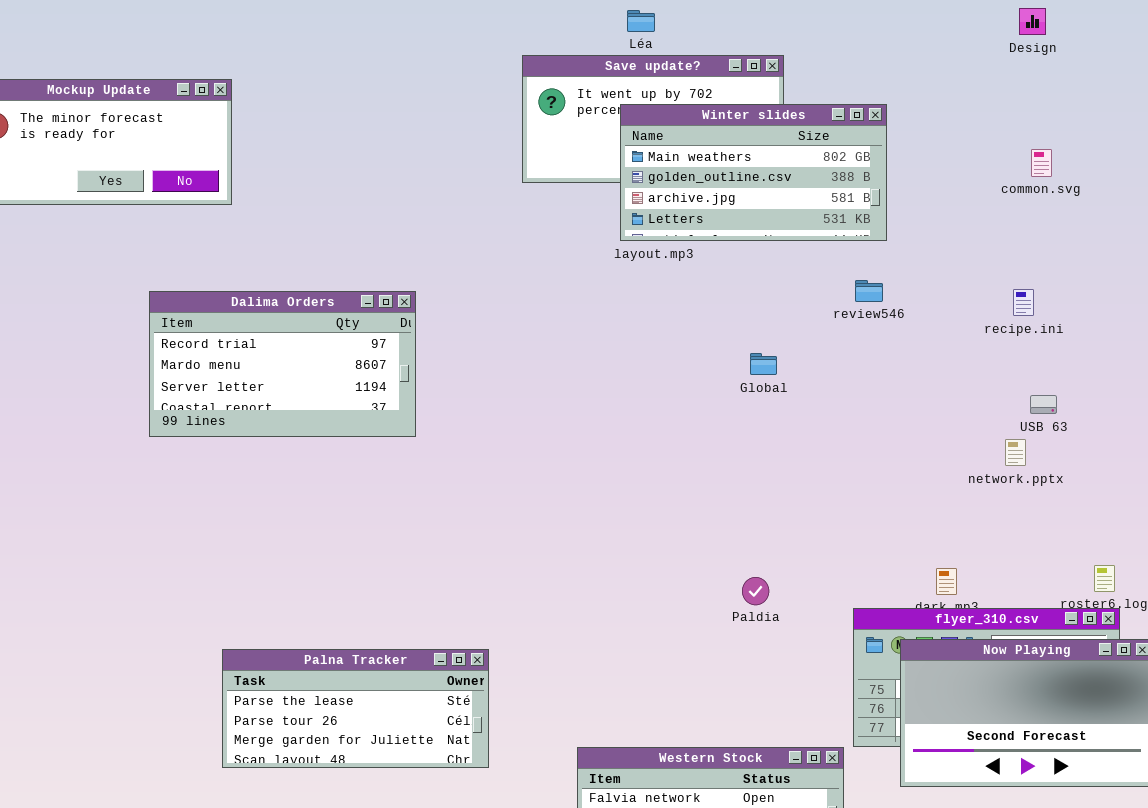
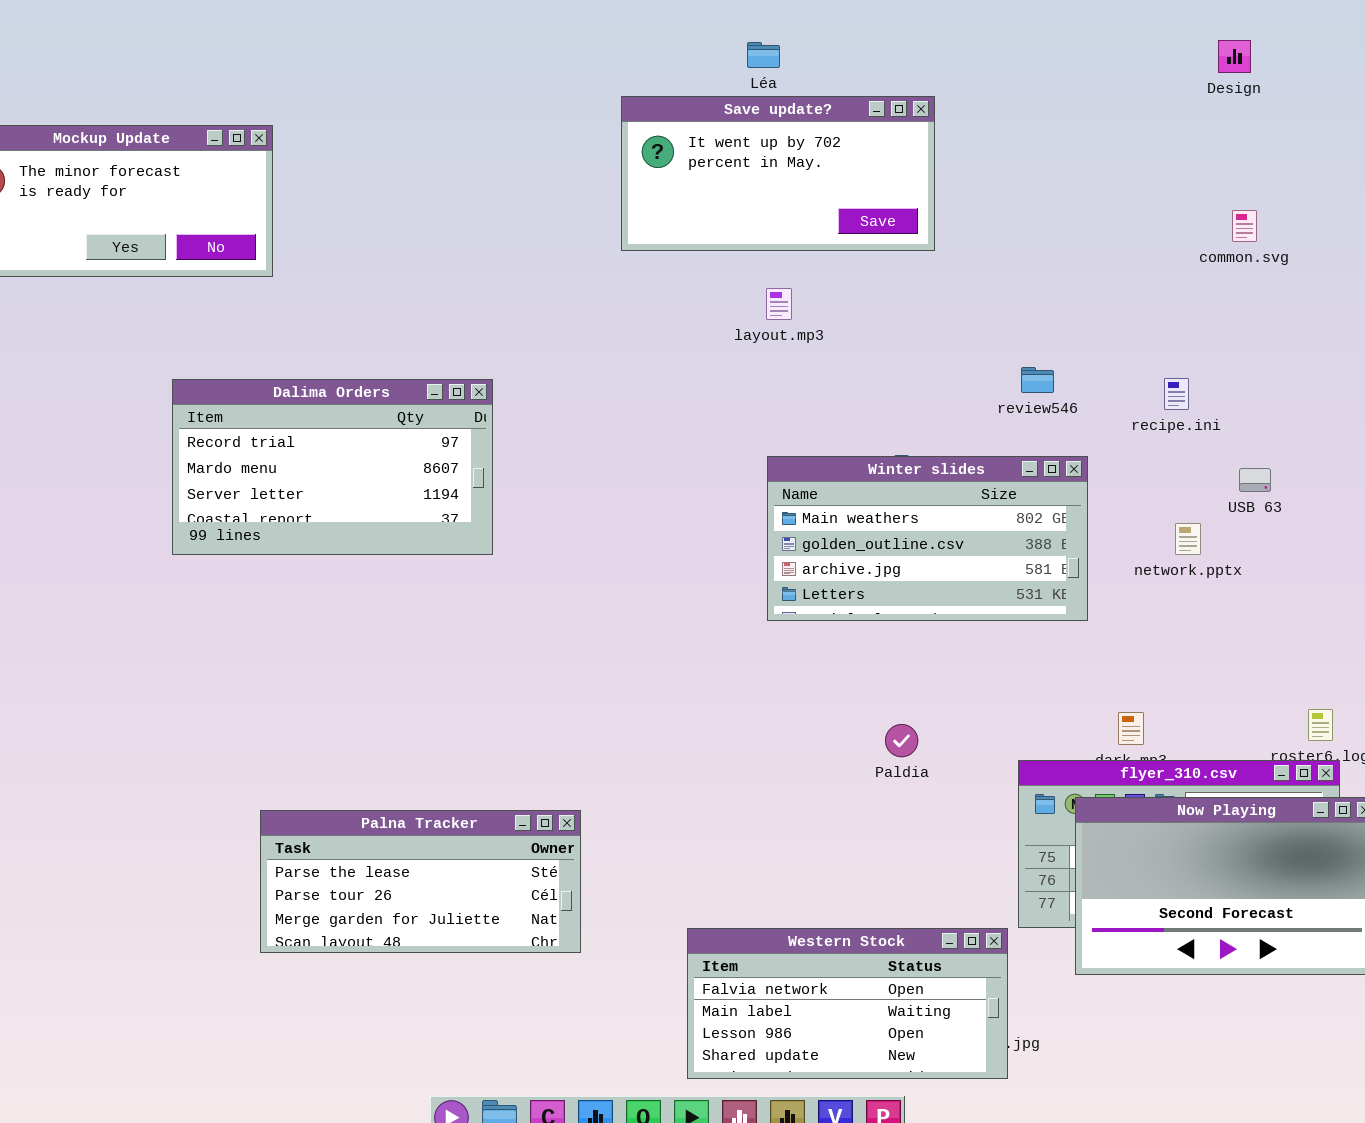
Winter slides: [620,104,887,241] -> [767,456,1088,621], moved
recipe.ini: [1013,289,1034,316] -> [1164,378,1189,410], moved
USB 63: [1030,395,1057,414] -> [1239,468,1271,492], moved
network.pptx: [1005,439,1026,466] -> [1175,523,1201,555], moved

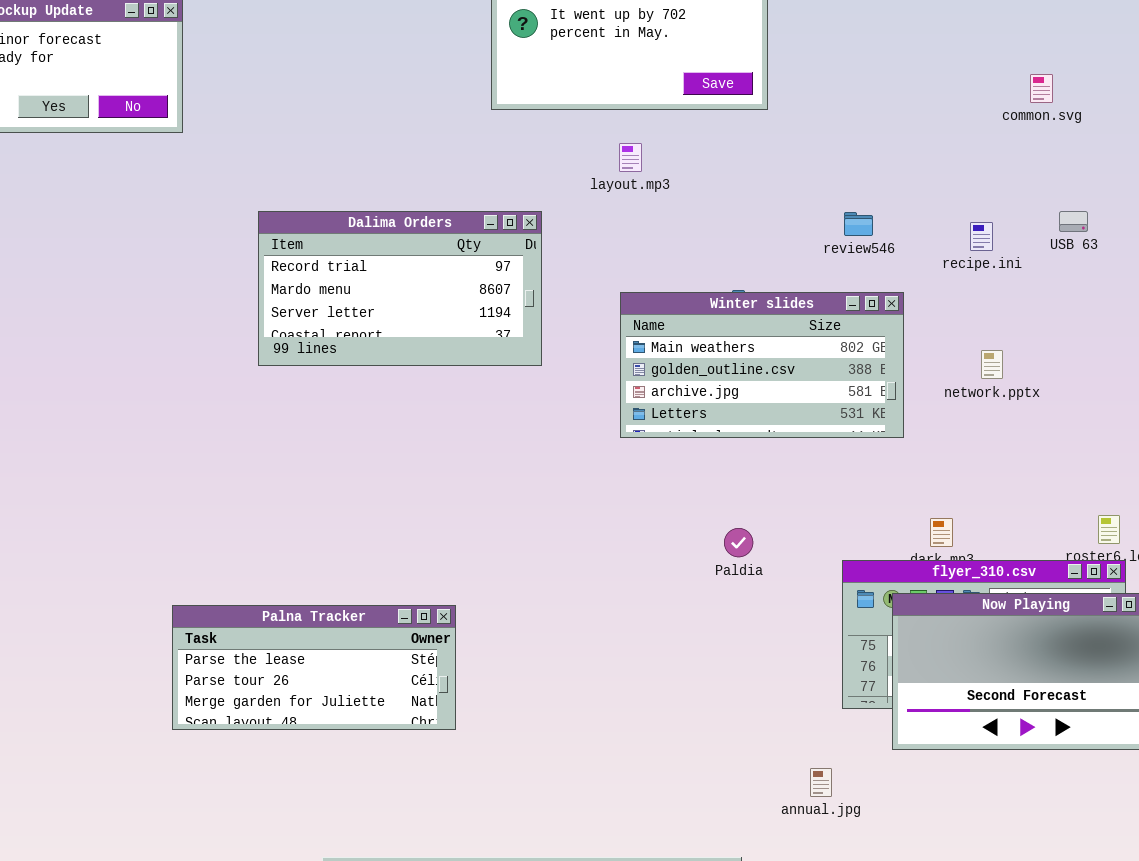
Dalima Orders: [172,379,493,555] -> [258,211,542,366], moved
USB 63: [1239,468,1271,492] -> [1059,211,1088,232], moved
Western Stock: [687,928,1008,1079] -> none, closed

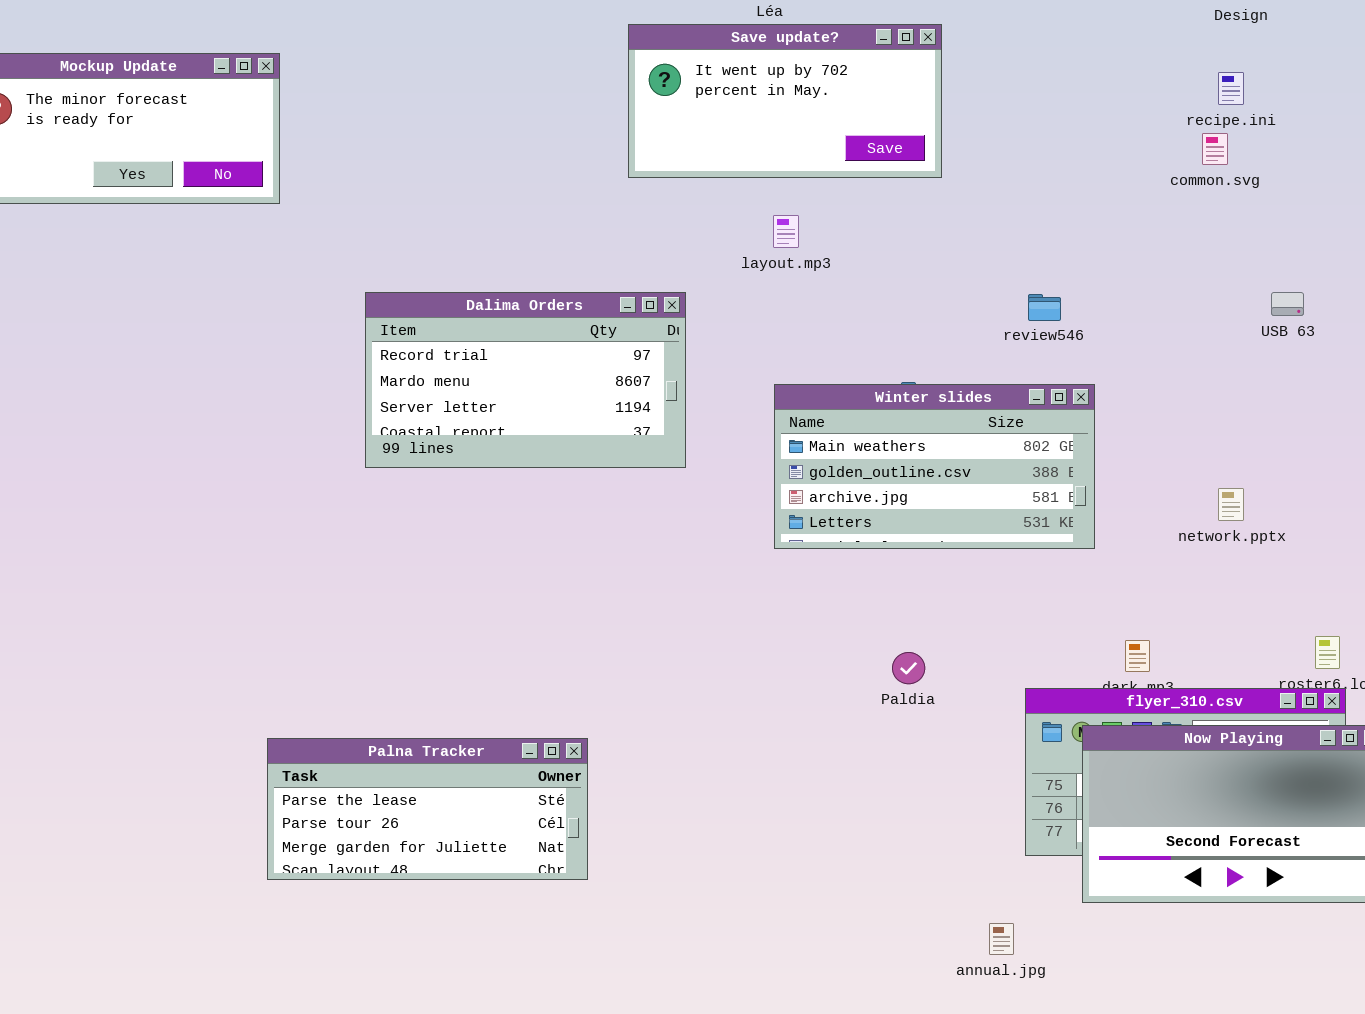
common.svg: [1030,74,1053,103] -> [1202,133,1228,165], moved
recipe.ini: [970,222,993,251] -> [1218,72,1244,105], moved
network.pptx: [981,350,1003,379] -> [1218,488,1244,521], moved

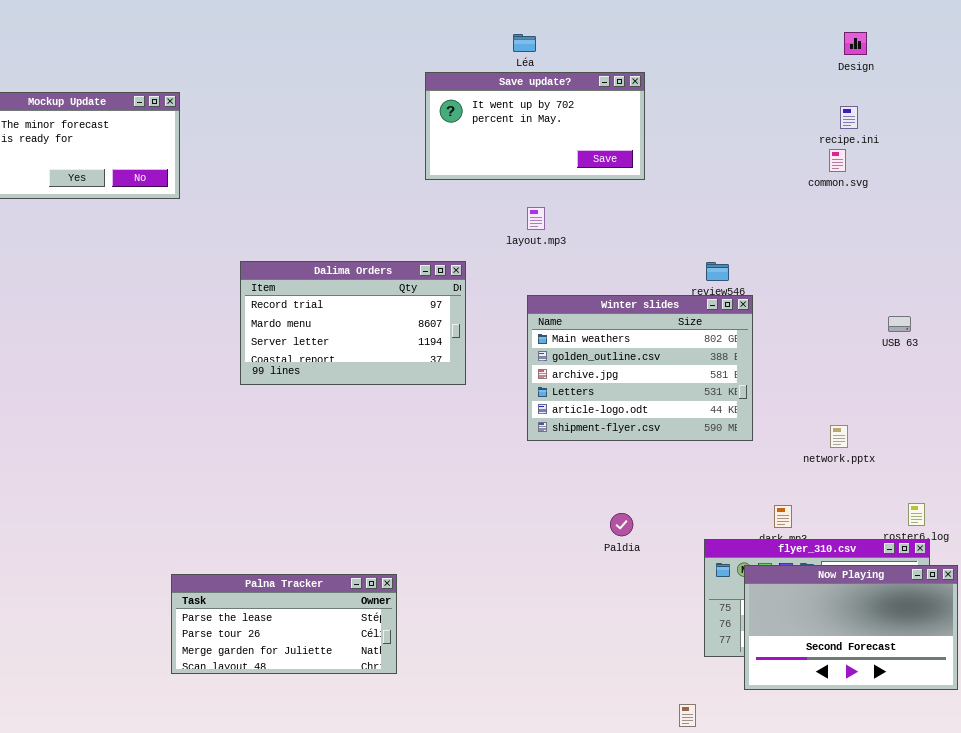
USB 63: [1271,292,1304,316] -> [888,316,911,332], moved
Winter slides: [774,384,1095,549] -> [527,295,753,441], resized
network.pptx: [1218,488,1244,521] -> [830,425,848,448], moved

